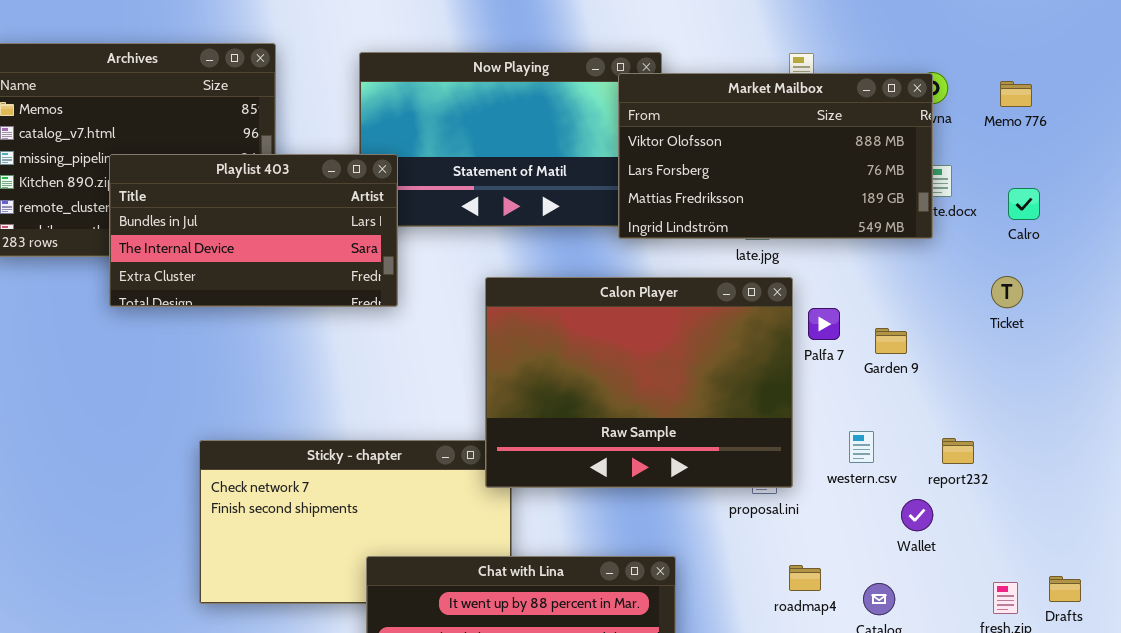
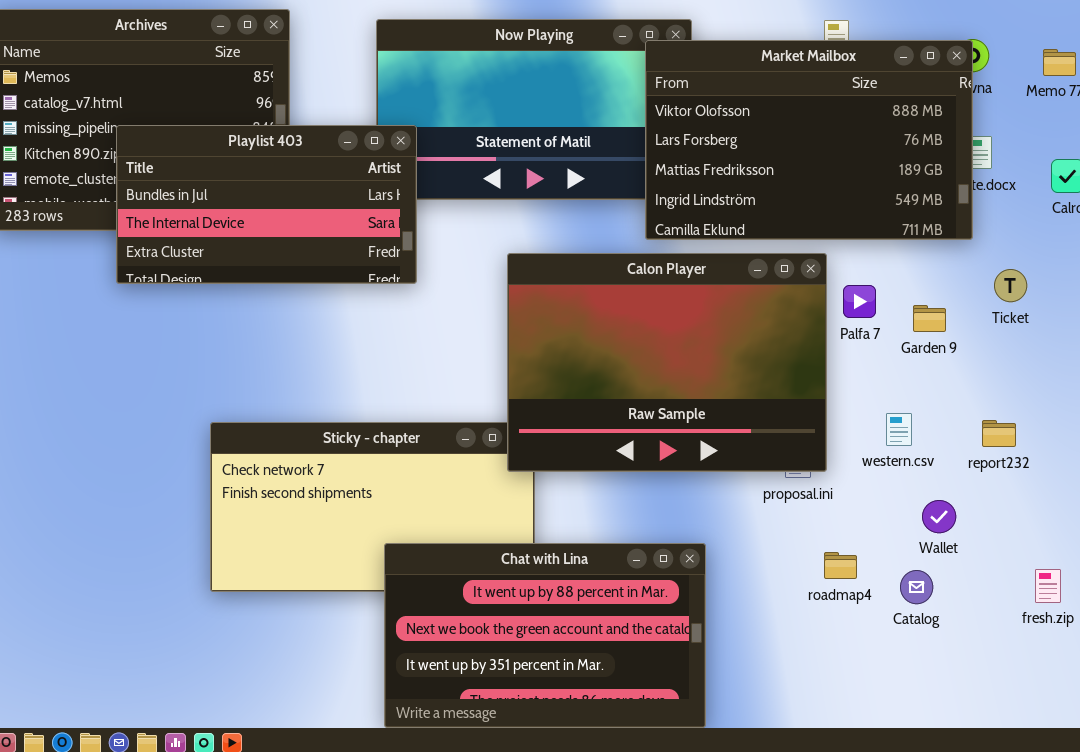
Market Mailbox: [618,73,933,239] -> [645,40,973,240], resized
Ticket: [991,276,1023,308] -> [994,269,1027,302], moved
Wallet: [901,499,933,531] -> [922,500,956,533], moved

